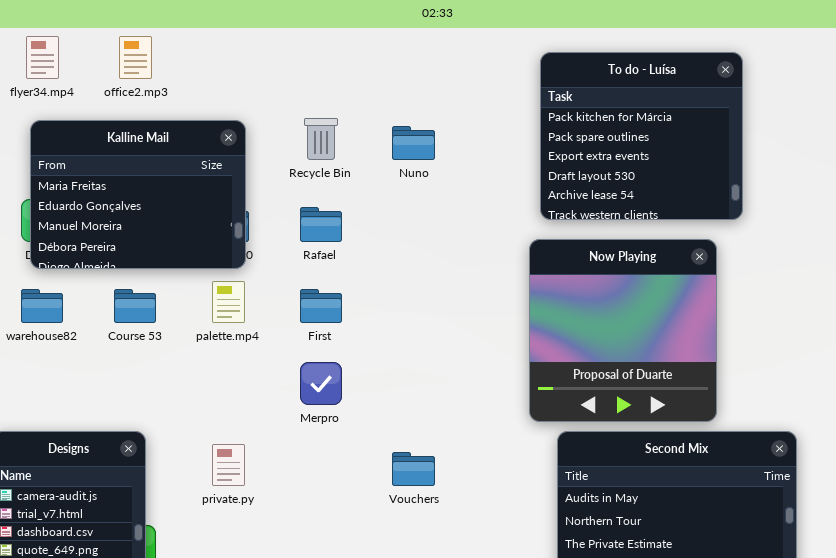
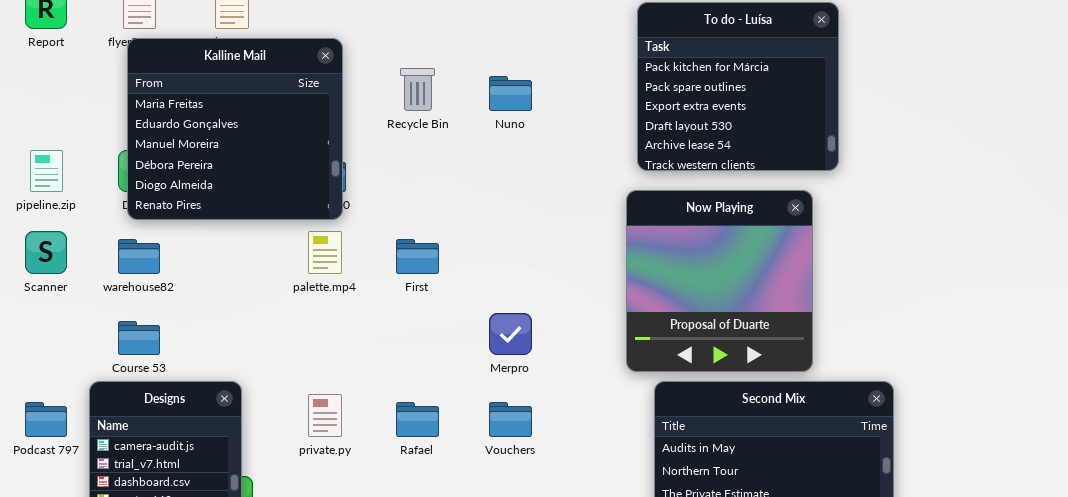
Kalline Mail: [30,120,246,269] -> [127,38,343,220], resized
Rafael: [300,207,342,242] -> [396,402,439,437], moved
Course 53: [114,289,156,323] -> [118,321,160,355], moved
Merpro: [300,362,342,405] -> [489,313,532,355], moved

